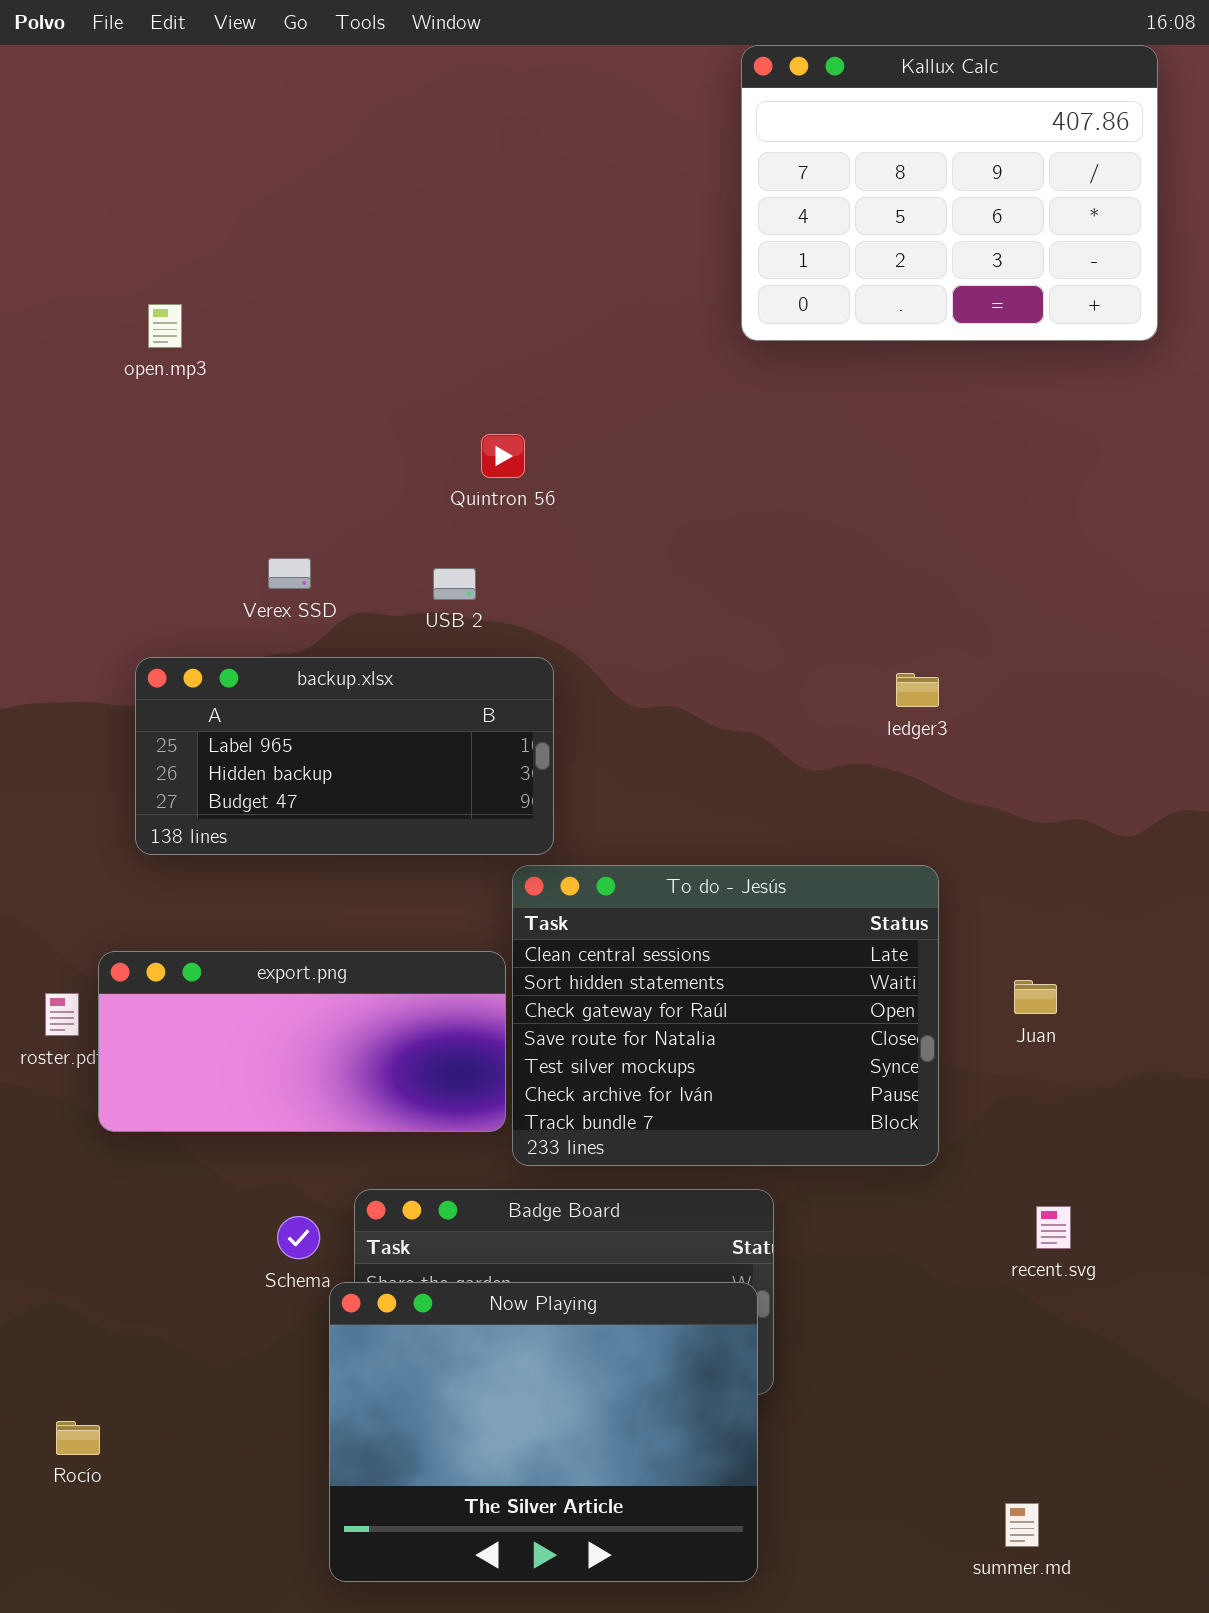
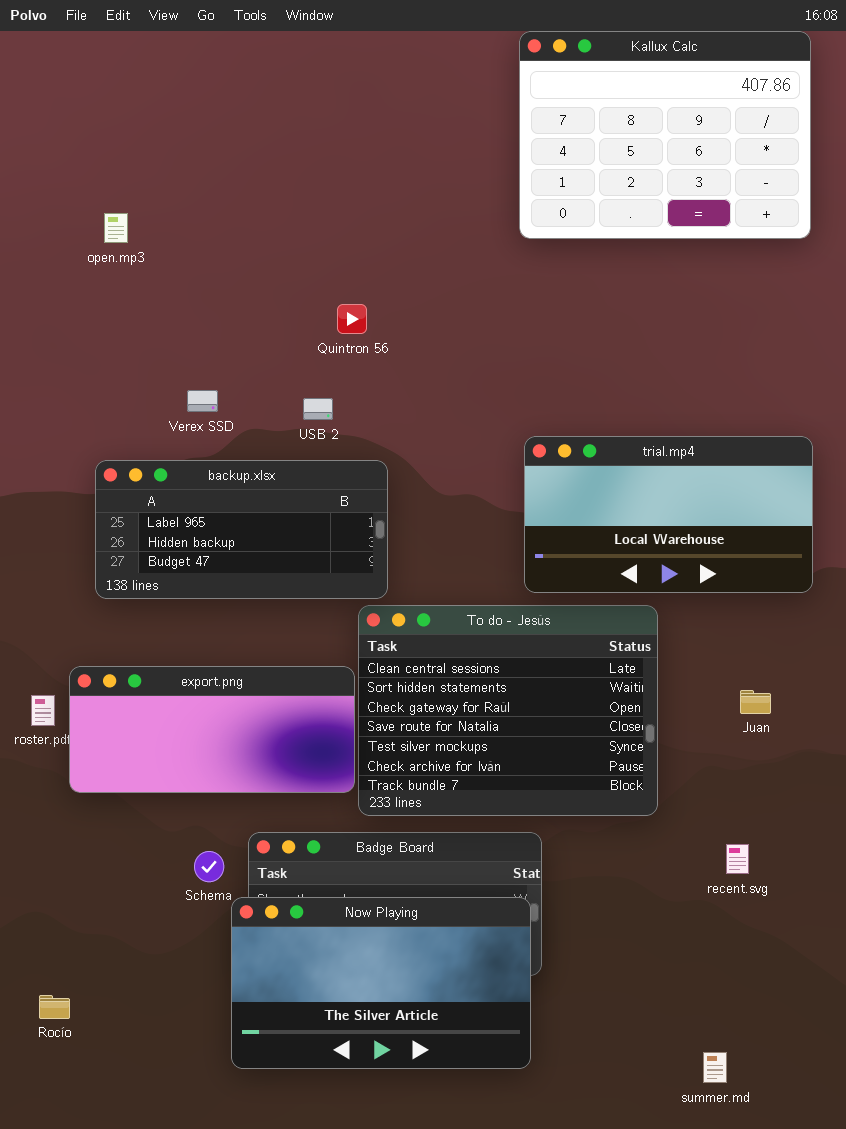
trial.mp4: none -> [524,436,813,593], opened
Juan: [1014,980,1057,1014] -> [740,690,771,714], moved
Now Playing: [329,1282,758,1582] -> [231,897,531,1069], resized

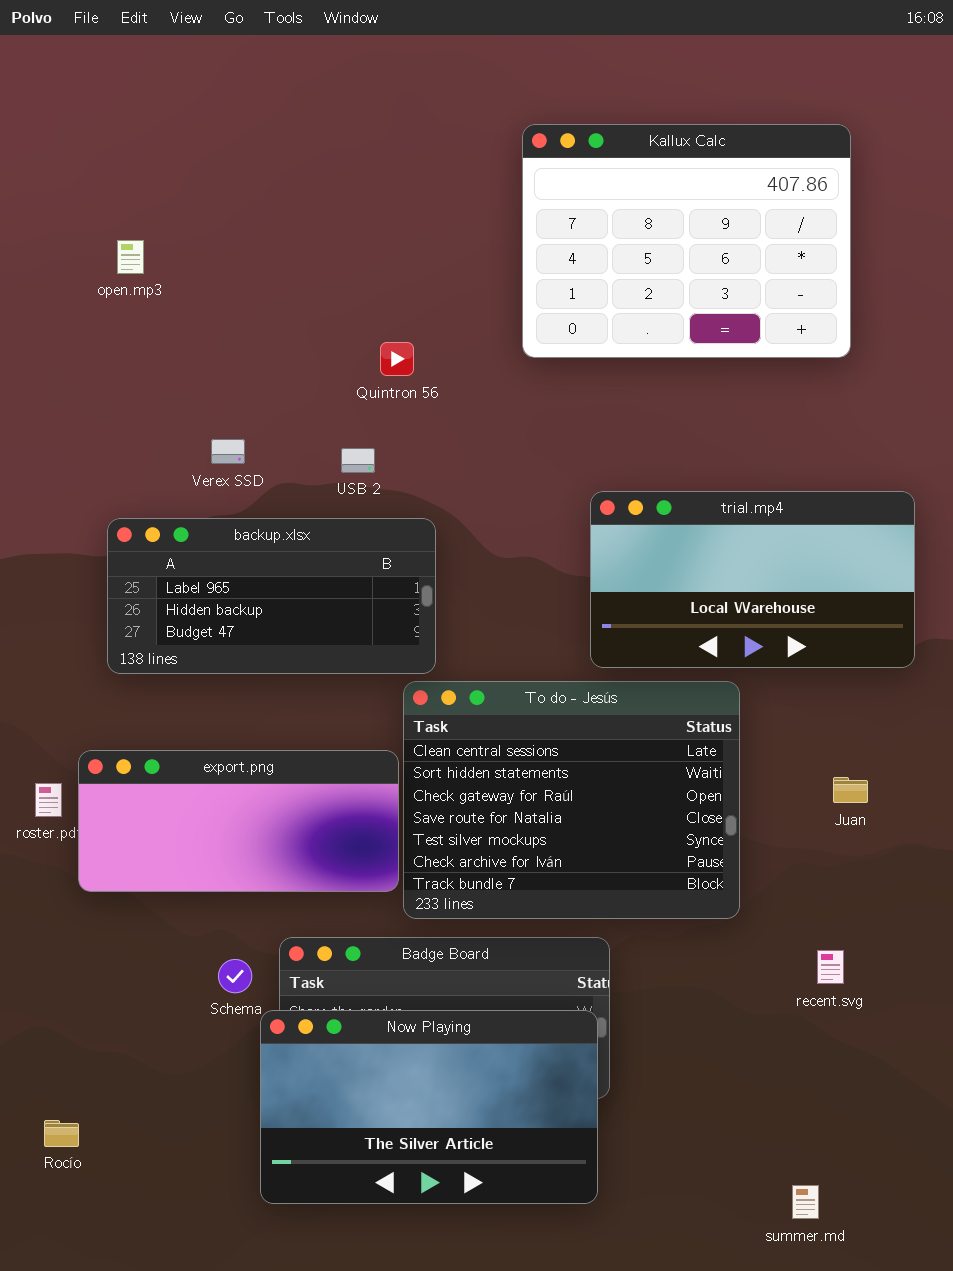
Kallux Calc: [519,31,811,239] -> [522,124,851,358], moved

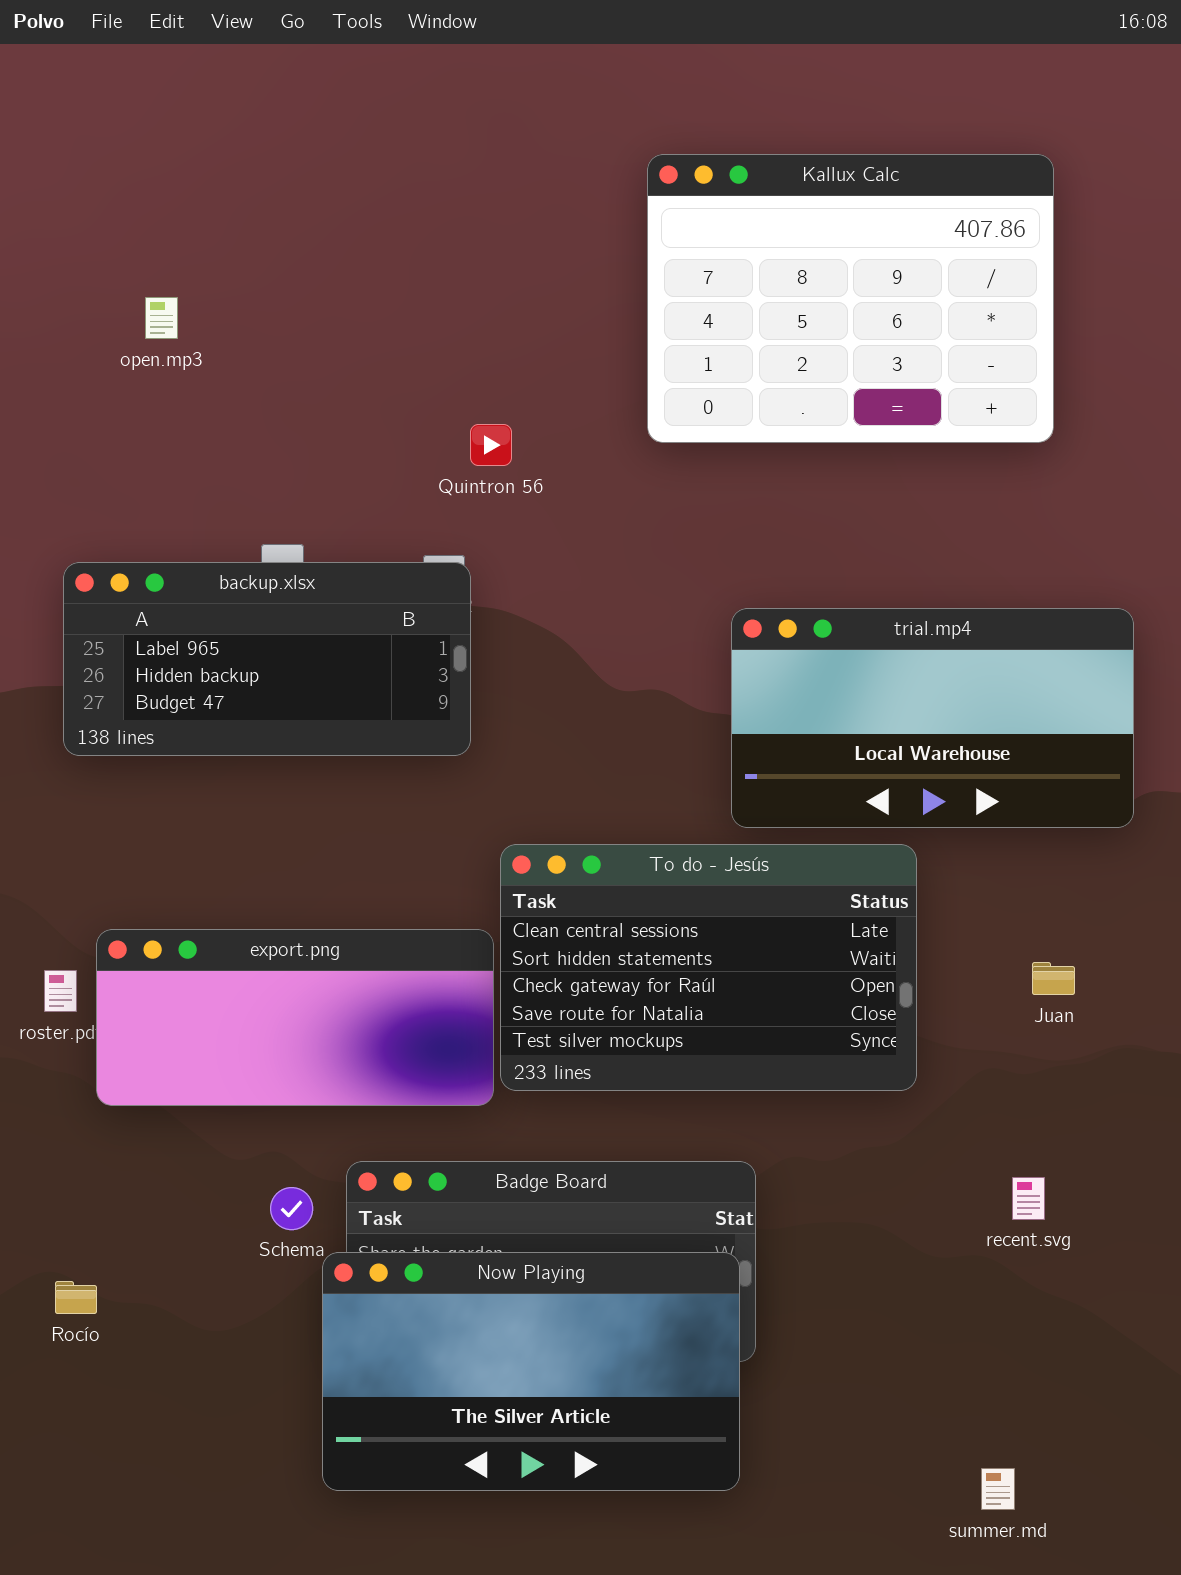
backup.xlsx: [107,518,436,674] -> [63,562,471,756], moved
To do - Jesús: [403,681,740,919] -> [500,844,917,1091], resized
Rocío: [44,1120,79,1147] -> [55,1281,97,1314], moved

